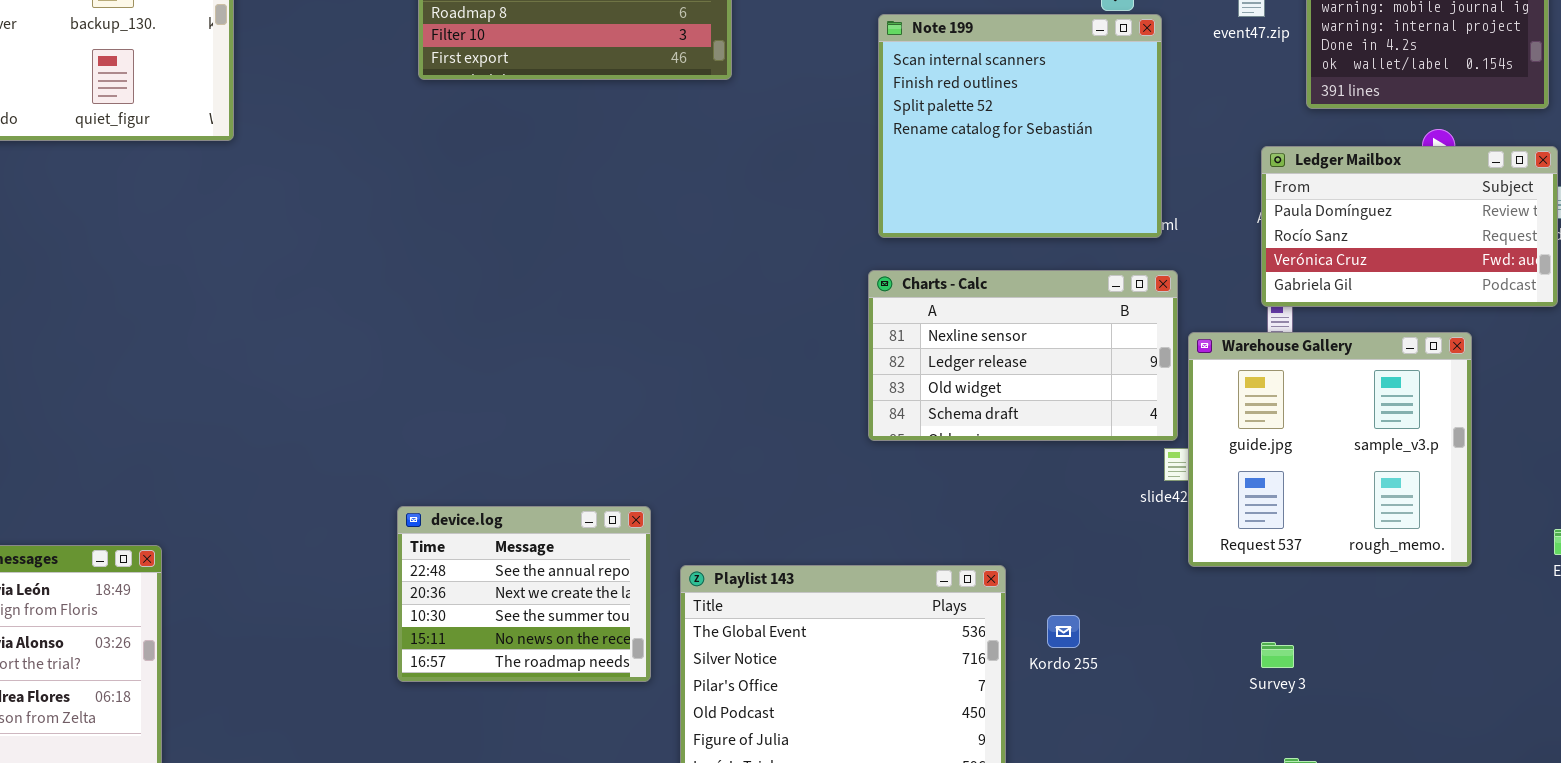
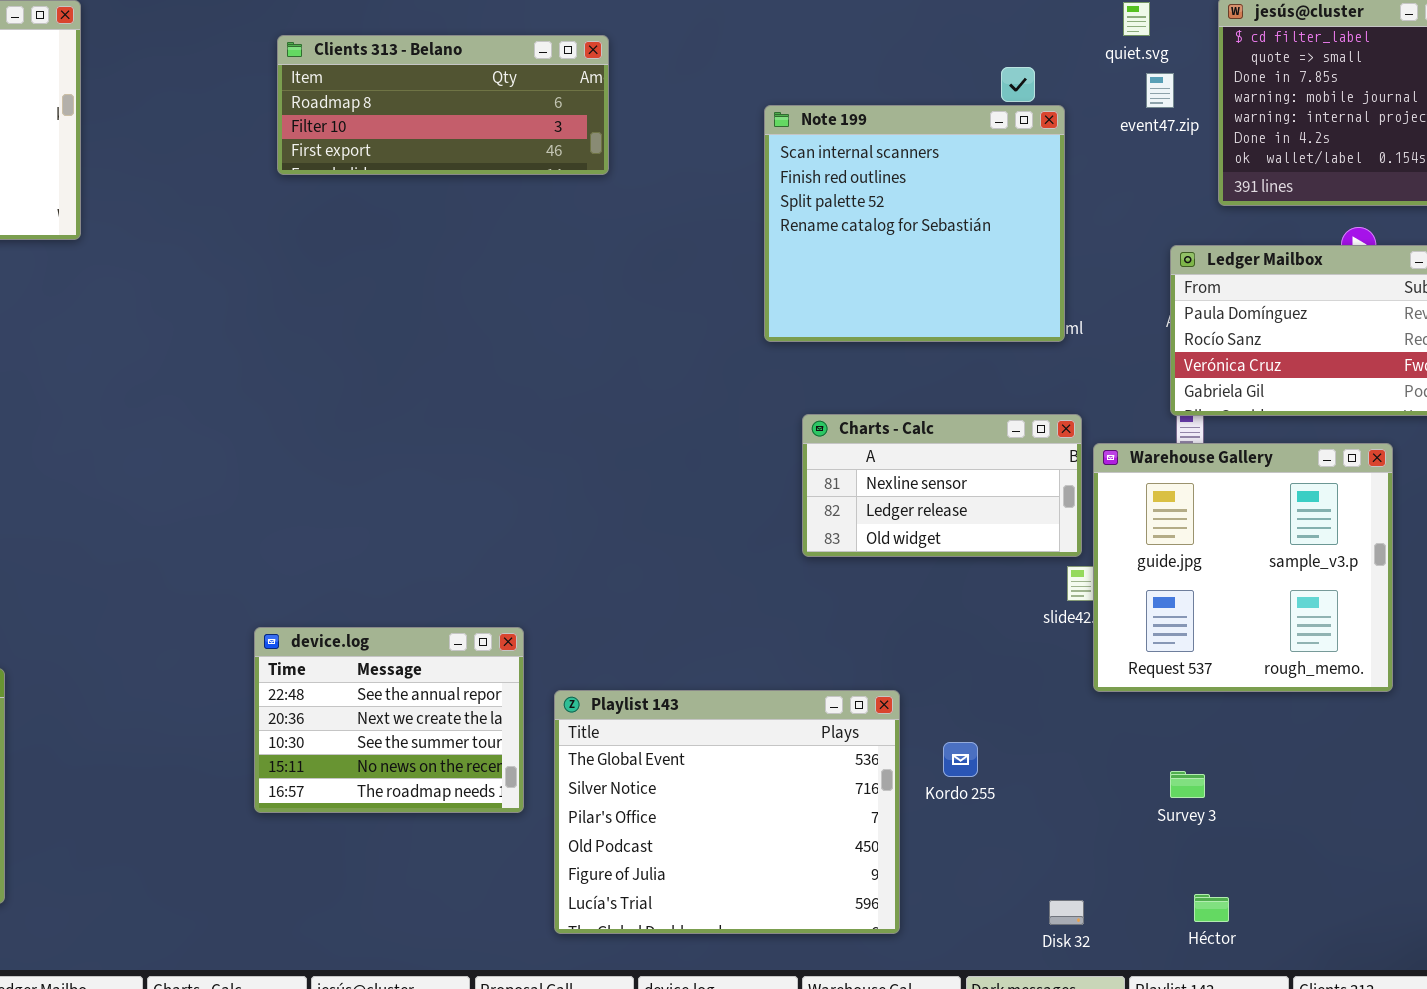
Charts - Calc: [868,270,1178,441] -> [802,414,1082,557], resized

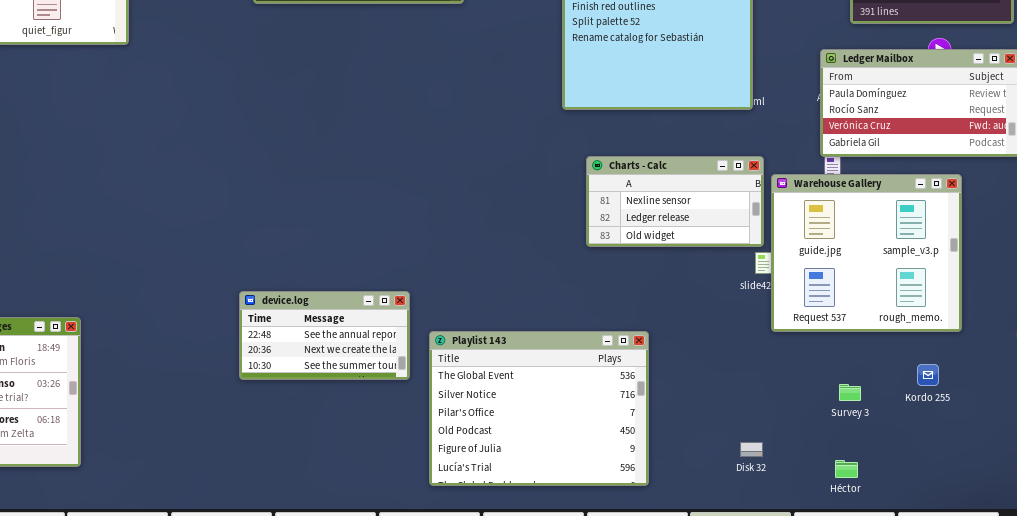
device.log: [254,627,524,813] -> [239,291,410,380], resized
Kordo 255: [943,742,978,777] -> [917,364,939,386], moved
Survey 3: [1170,771,1205,798] -> [839,384,861,401], moved
Disk 32: [1049,900,1084,925] -> [740,442,763,457], moved

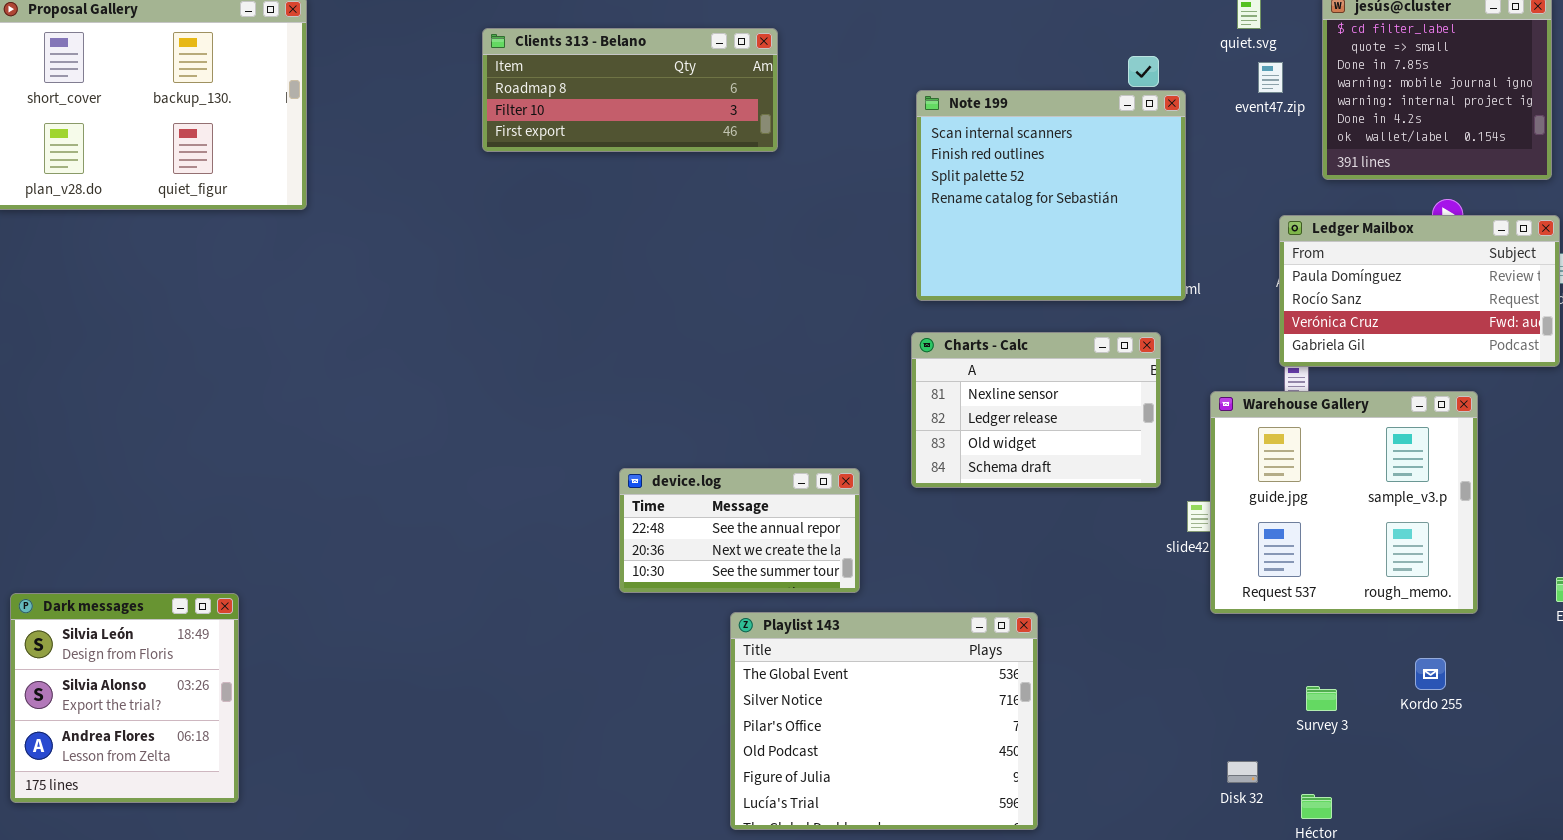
Charts - Calc: [586,156,764,247] -> [911,332,1161,488], moved, resized
device.log: [239,291,410,380] -> [619,468,860,593], moved
Disk 32: [740,442,763,457] -> [1227,761,1258,783], moved

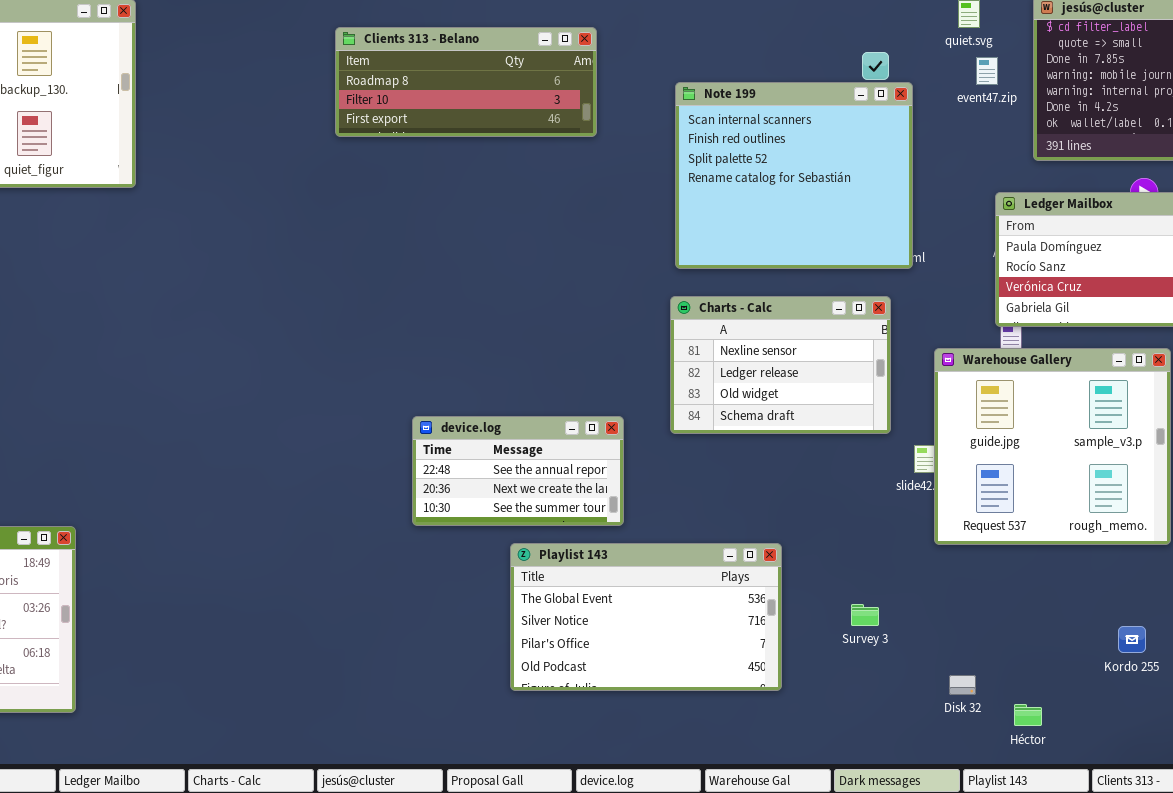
Clients 313 - Belano: [482,28,778,152] -> [335,27,597,137], moved
Playlist 143: [730,612,1038,830] -> [510,543,782,691], resized
Kordo 255: [1415,658,1446,690] -> [1118,626,1146,653], moved
Survey 3: [1306,686,1337,711] -> [851,604,879,626], moved

